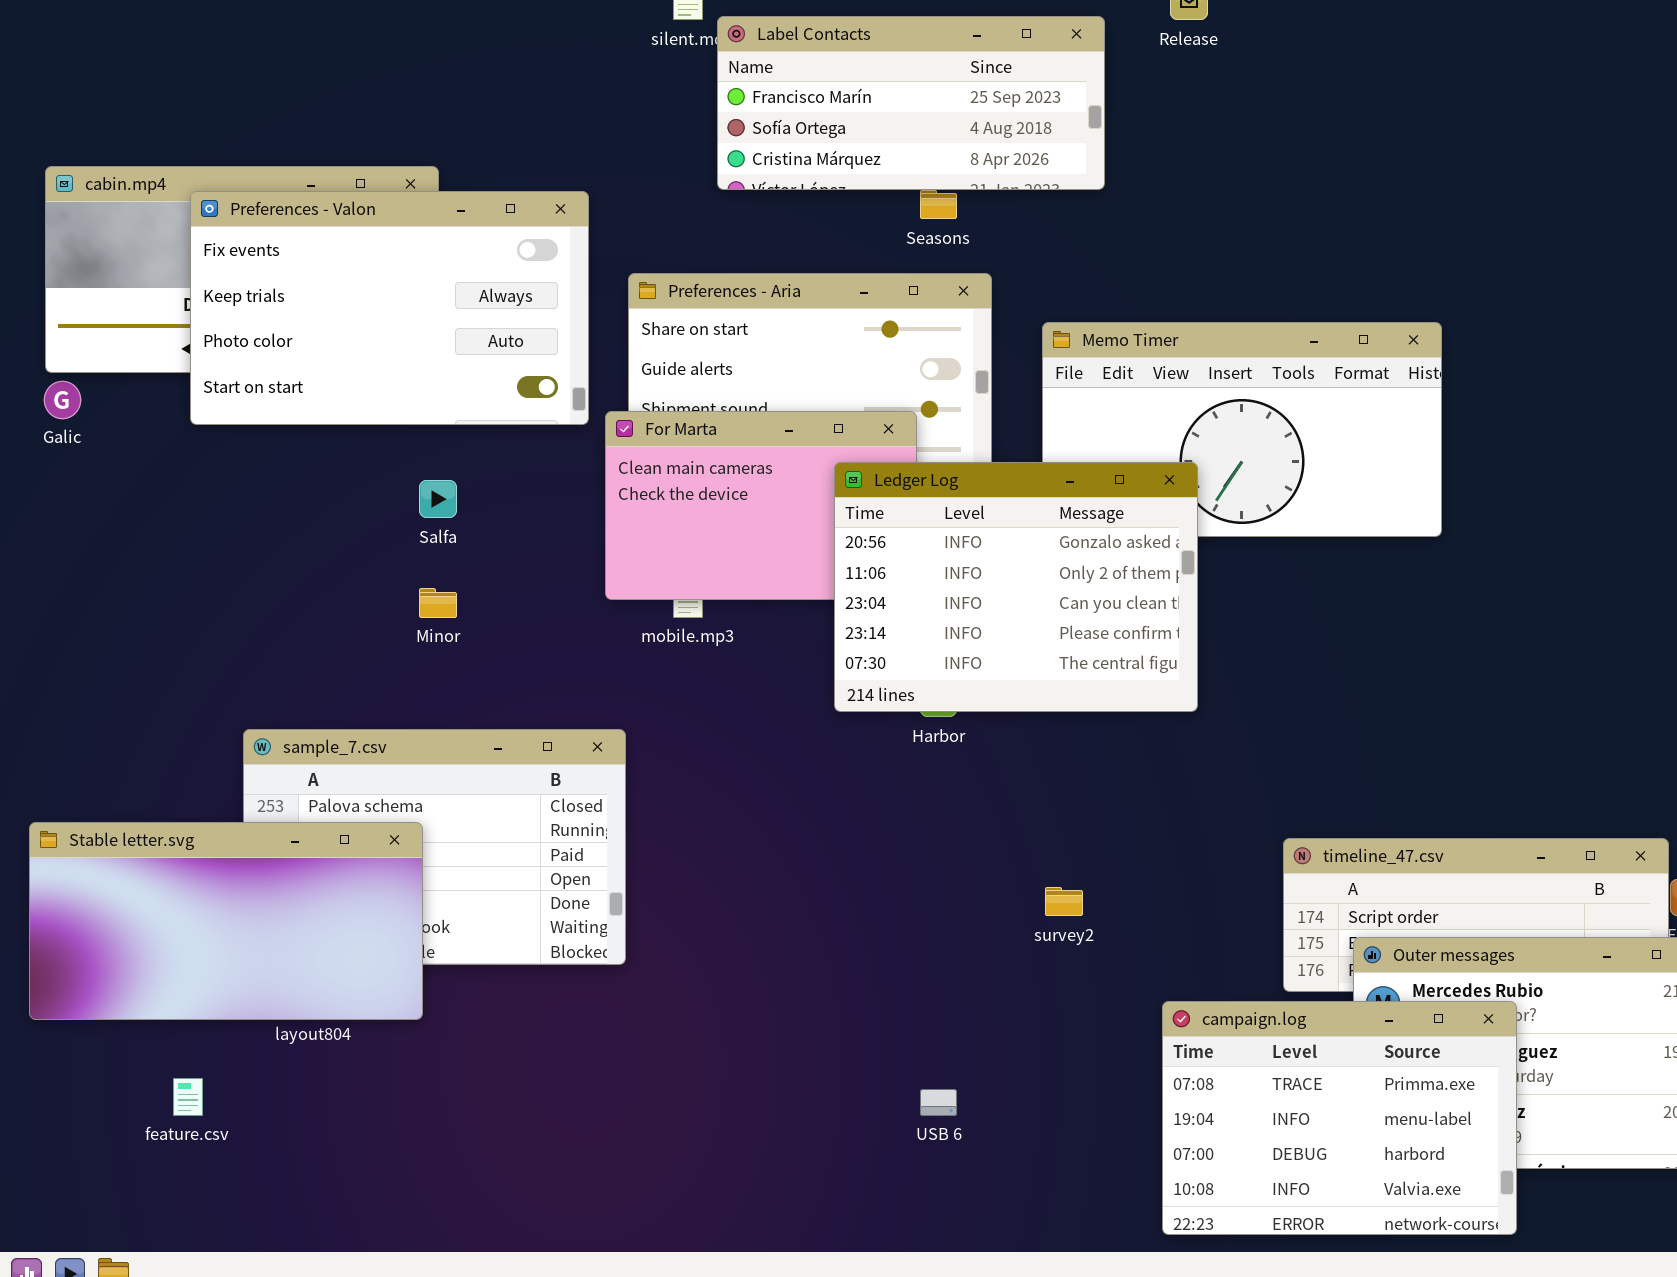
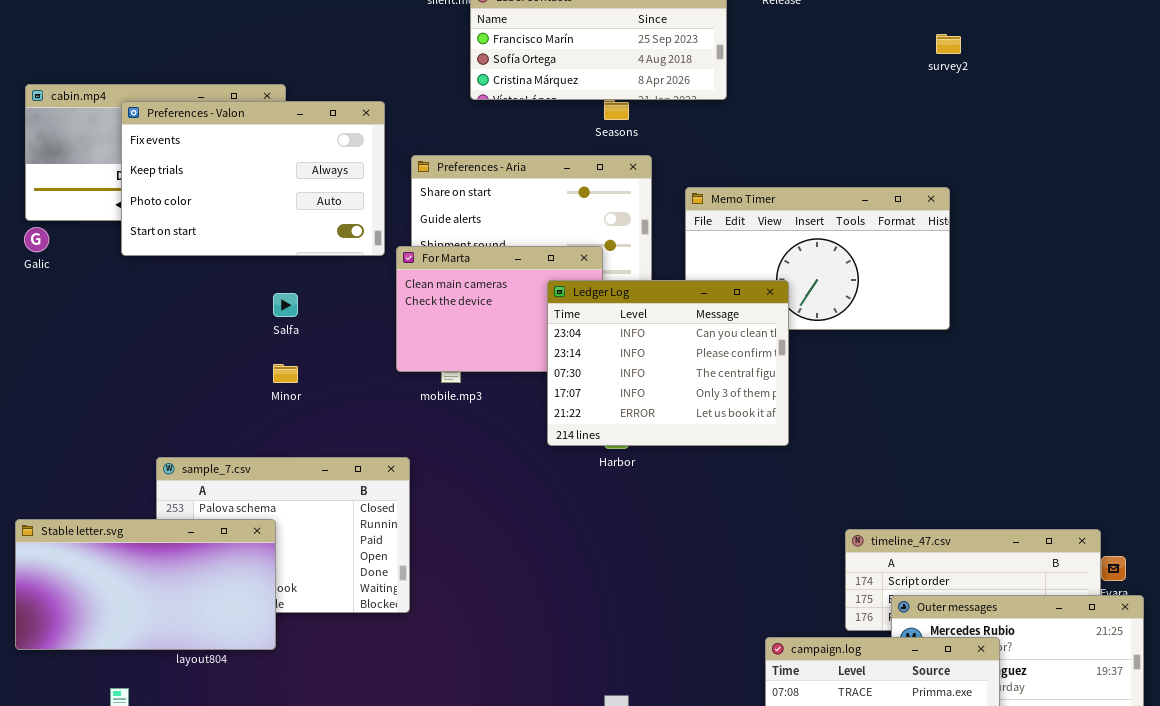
Ledger Log: [834,462,1198,712] -> [547,280,789,446], scrolled down 2 rows
survey2: [1045,887,1083,916] -> [936,34,961,54], moved

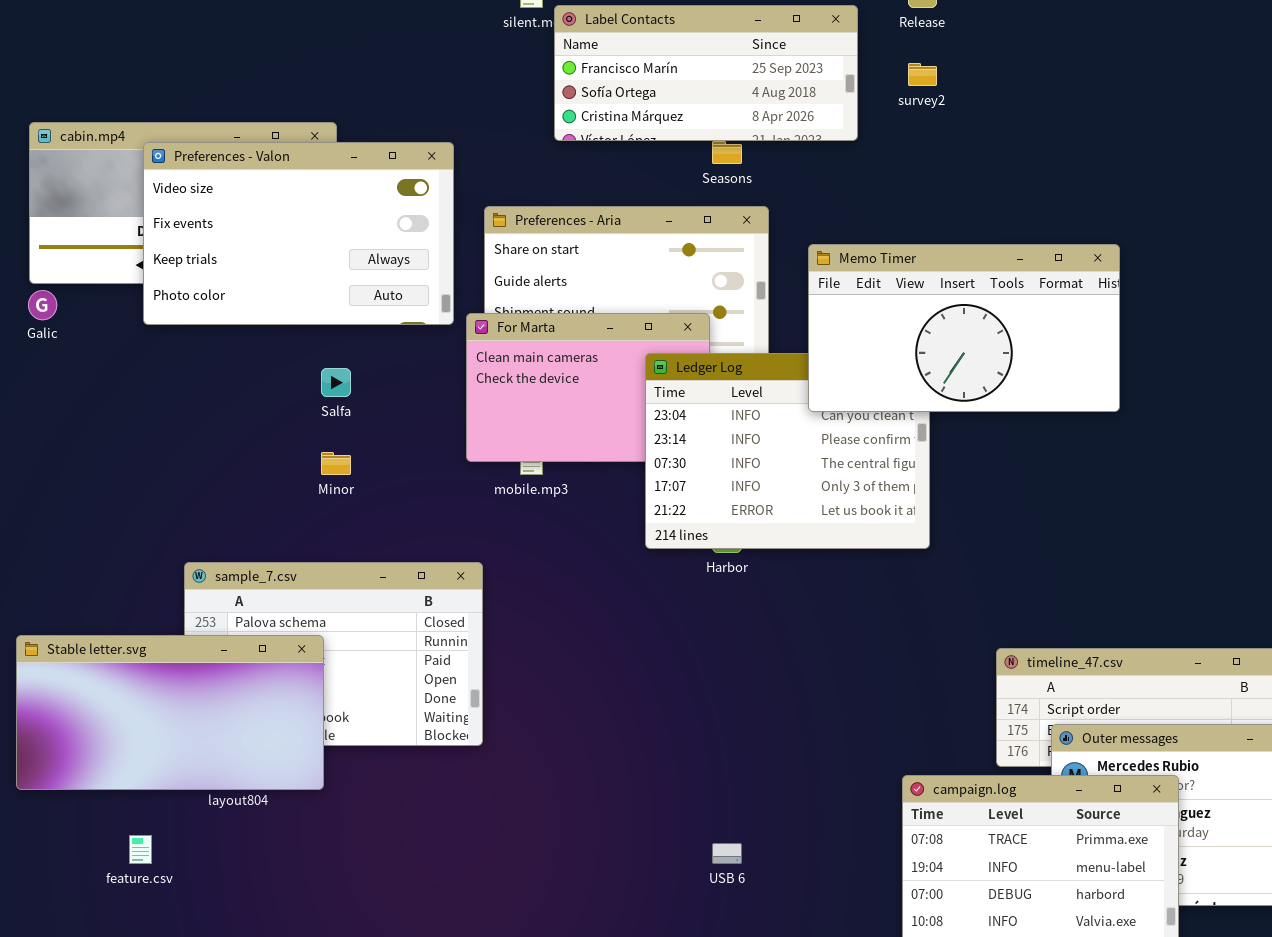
survey2: [936,34,961,54] -> [908,63,937,86], moved
Preferences - Valon: [121,101,385,256] -> [143,142,454,325], scrolled up 1 row
Memo Timer: [685,187,950,330] -> [808,244,1120,412], raised

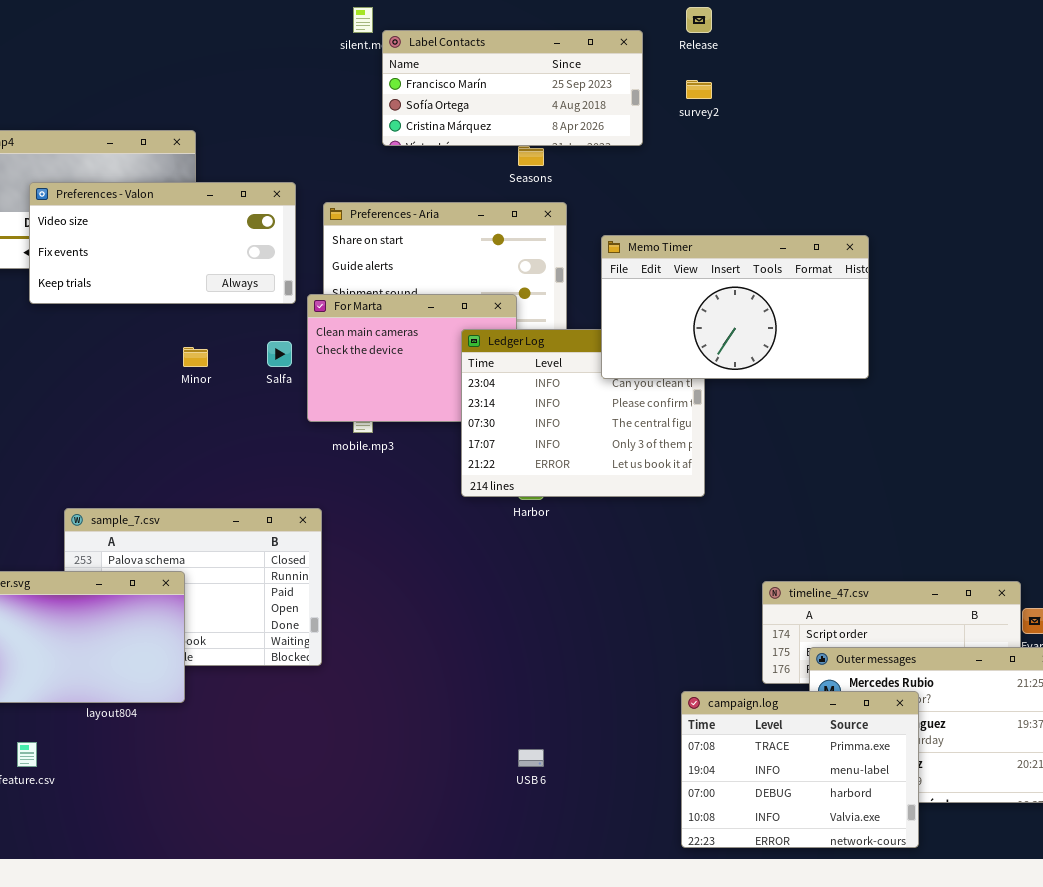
Preferences - Valon: [143,142,454,325] -> [29,182,296,304], resized
Salfa: [321,368,351,397] -> [267,341,292,367], moved
Minor: [321,452,351,475] -> [183,347,208,367], moved

